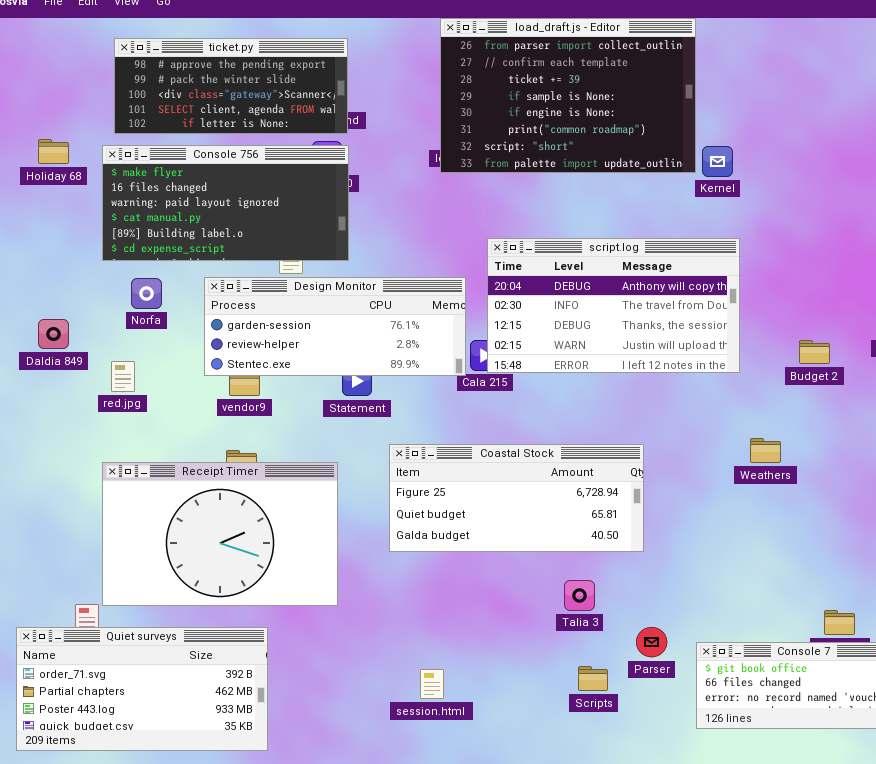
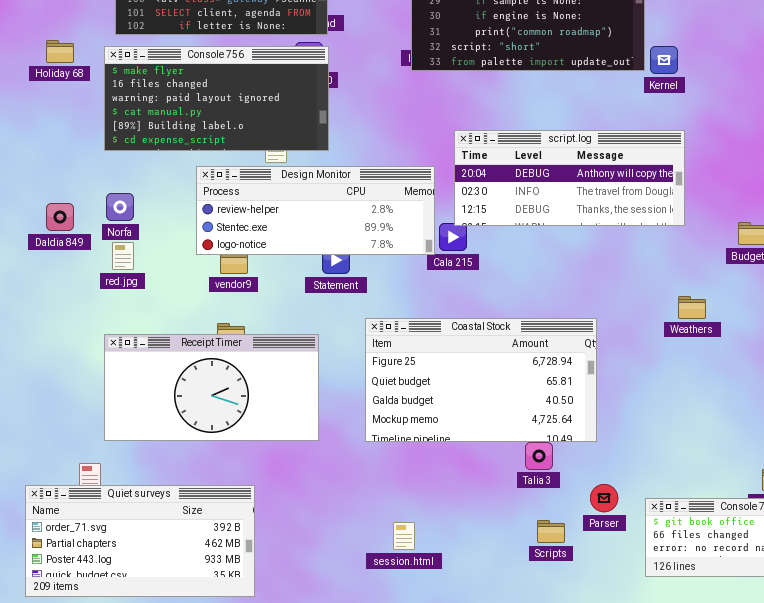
script.log: [487,238,740,373] -> [454,130,685,226], resized
Design Monitor: [204,277,466,376] -> [196,166,435,255], scrolled down 1 row
Norfa: [131,278,162,309] -> [106,193,134,221], moved
Weathers: [750,438,781,463] -> [678,296,706,319], moved
Coastal Stock: [389,444,644,552] -> [365,318,597,442], resized
Receipt Timer: [102,462,338,606] -> [104,334,319,441], resized

